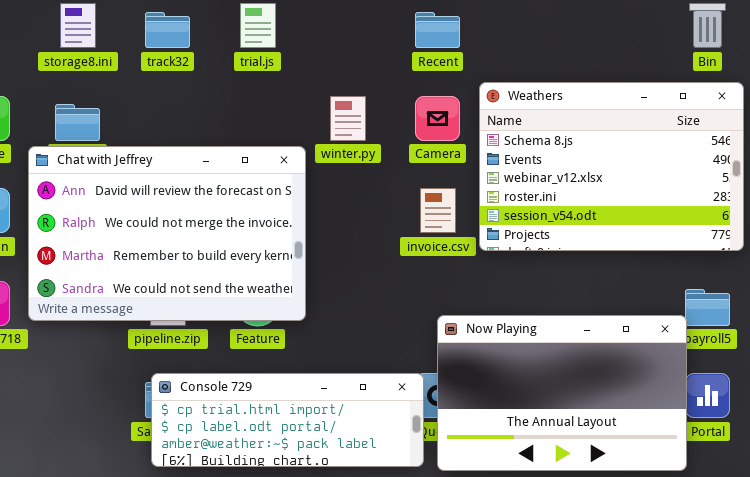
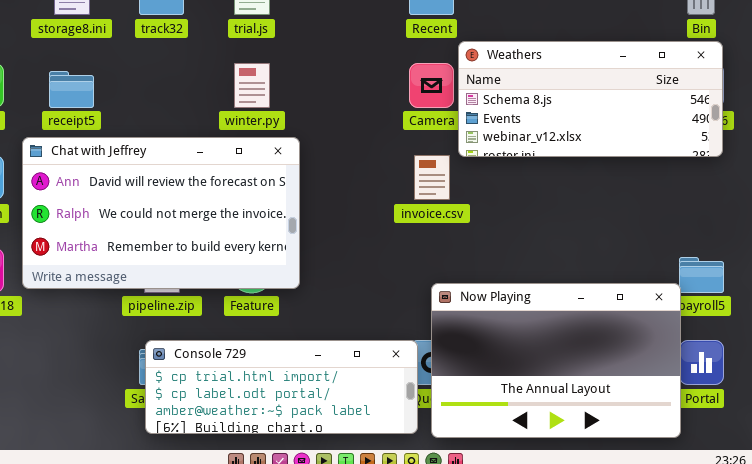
Weathers: [479,82,744,251] -> [458,41,723,157], moved, resized
winter.py: [330,96,366,141] -> [234,63,270,108], moved
Chat with Jeffrey: [28,146,306,321] -> [22,137,300,289], resized

